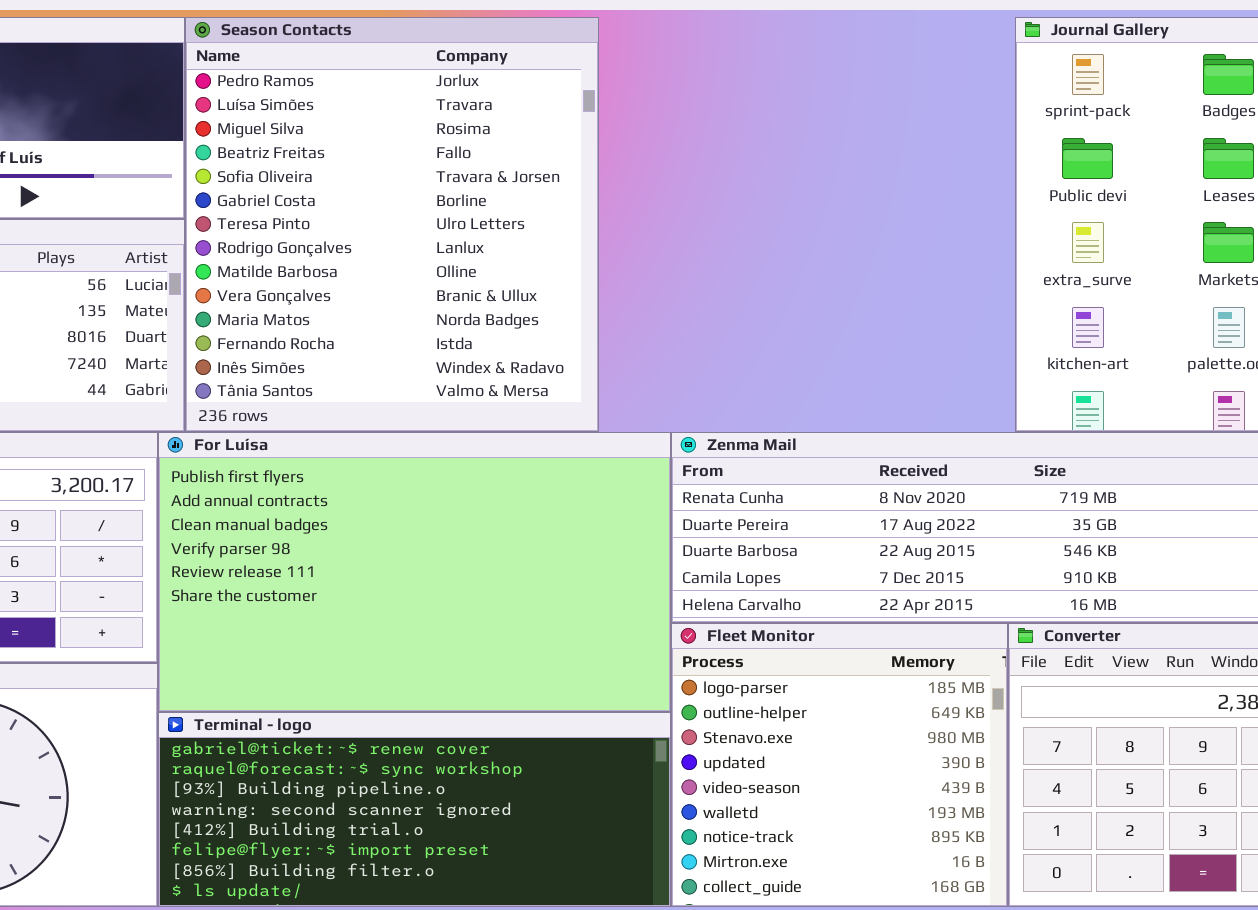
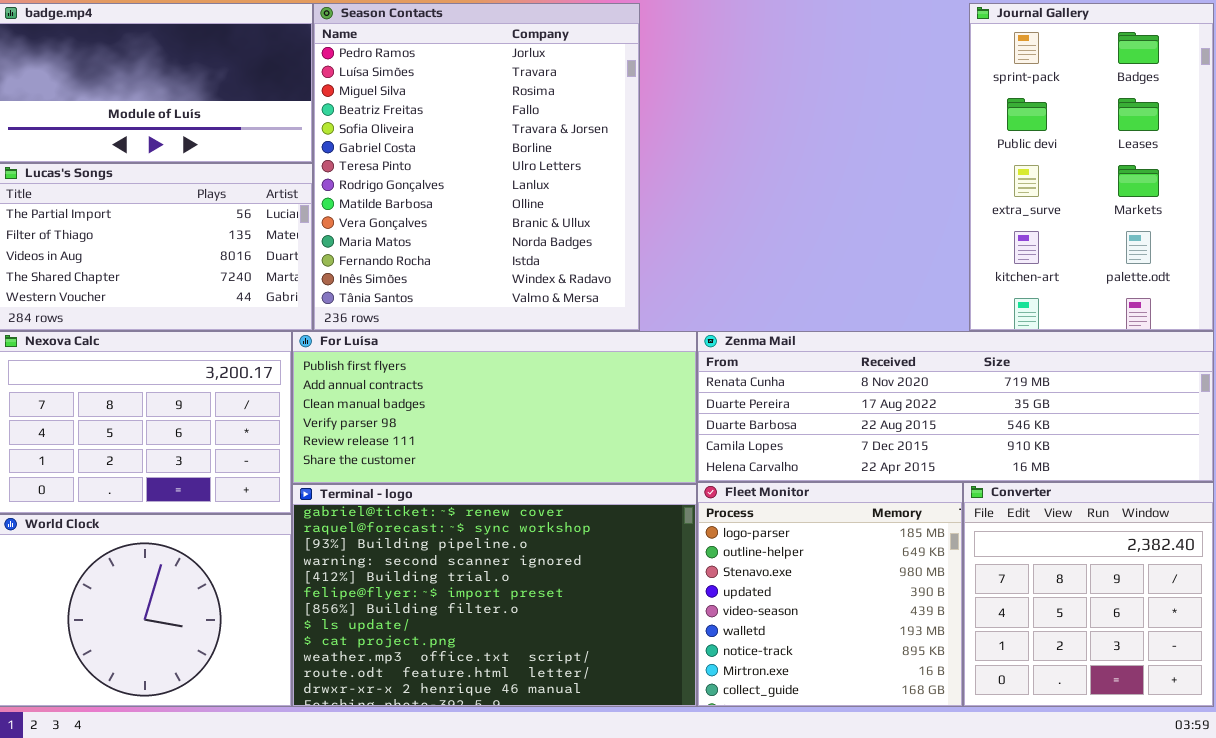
For Luísa: [158,432,671,712] -> [292,331,697,484], resized
Terminal - logo: [158,712,671,907] -> [292,484,697,707], resized

